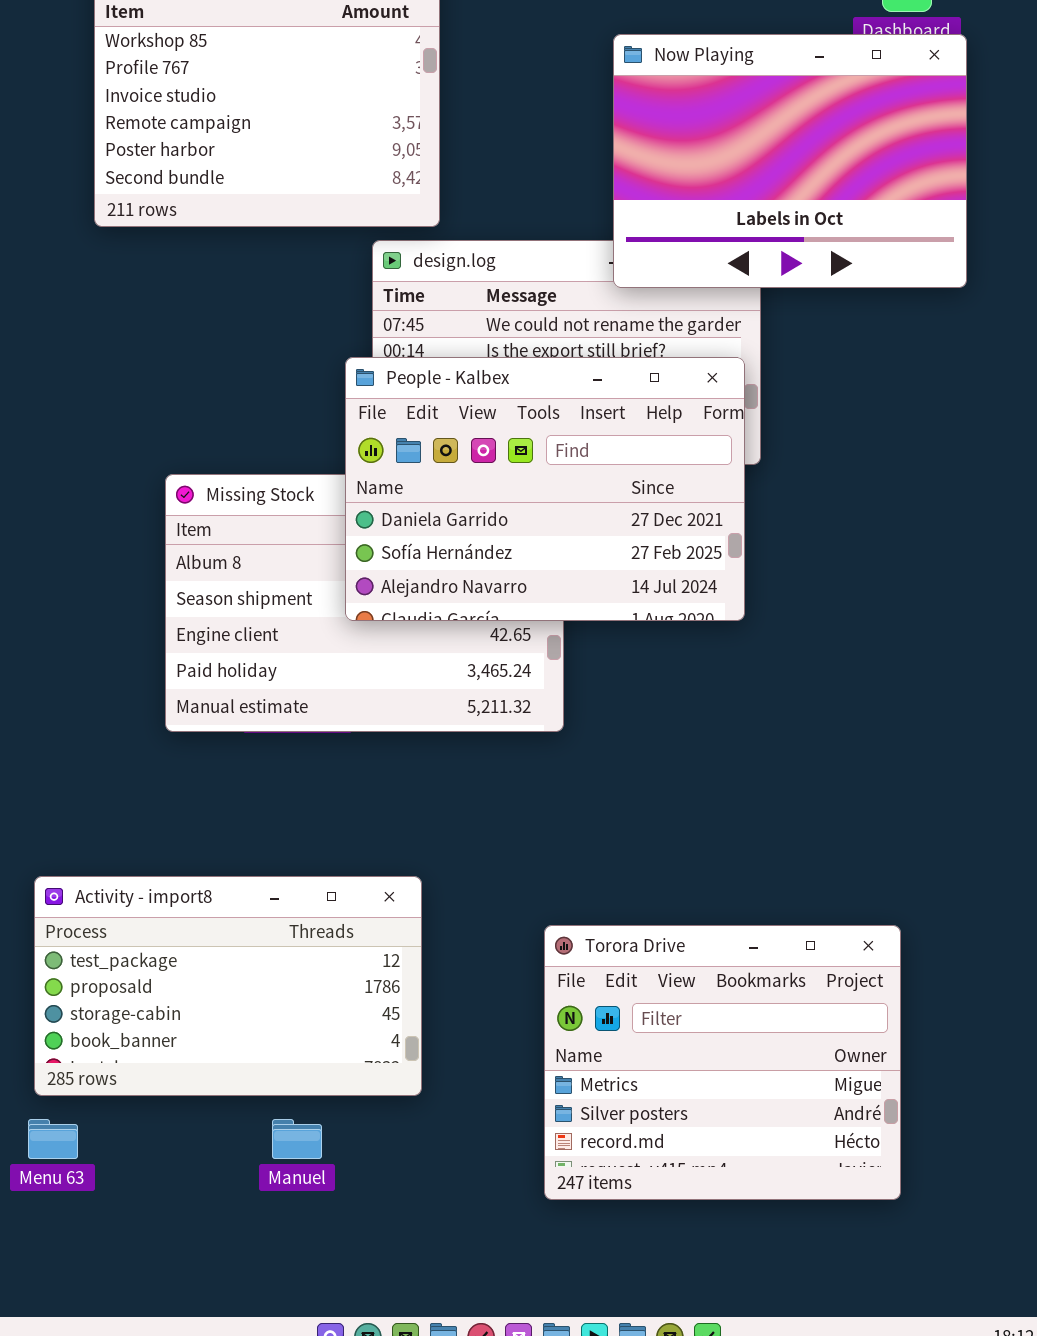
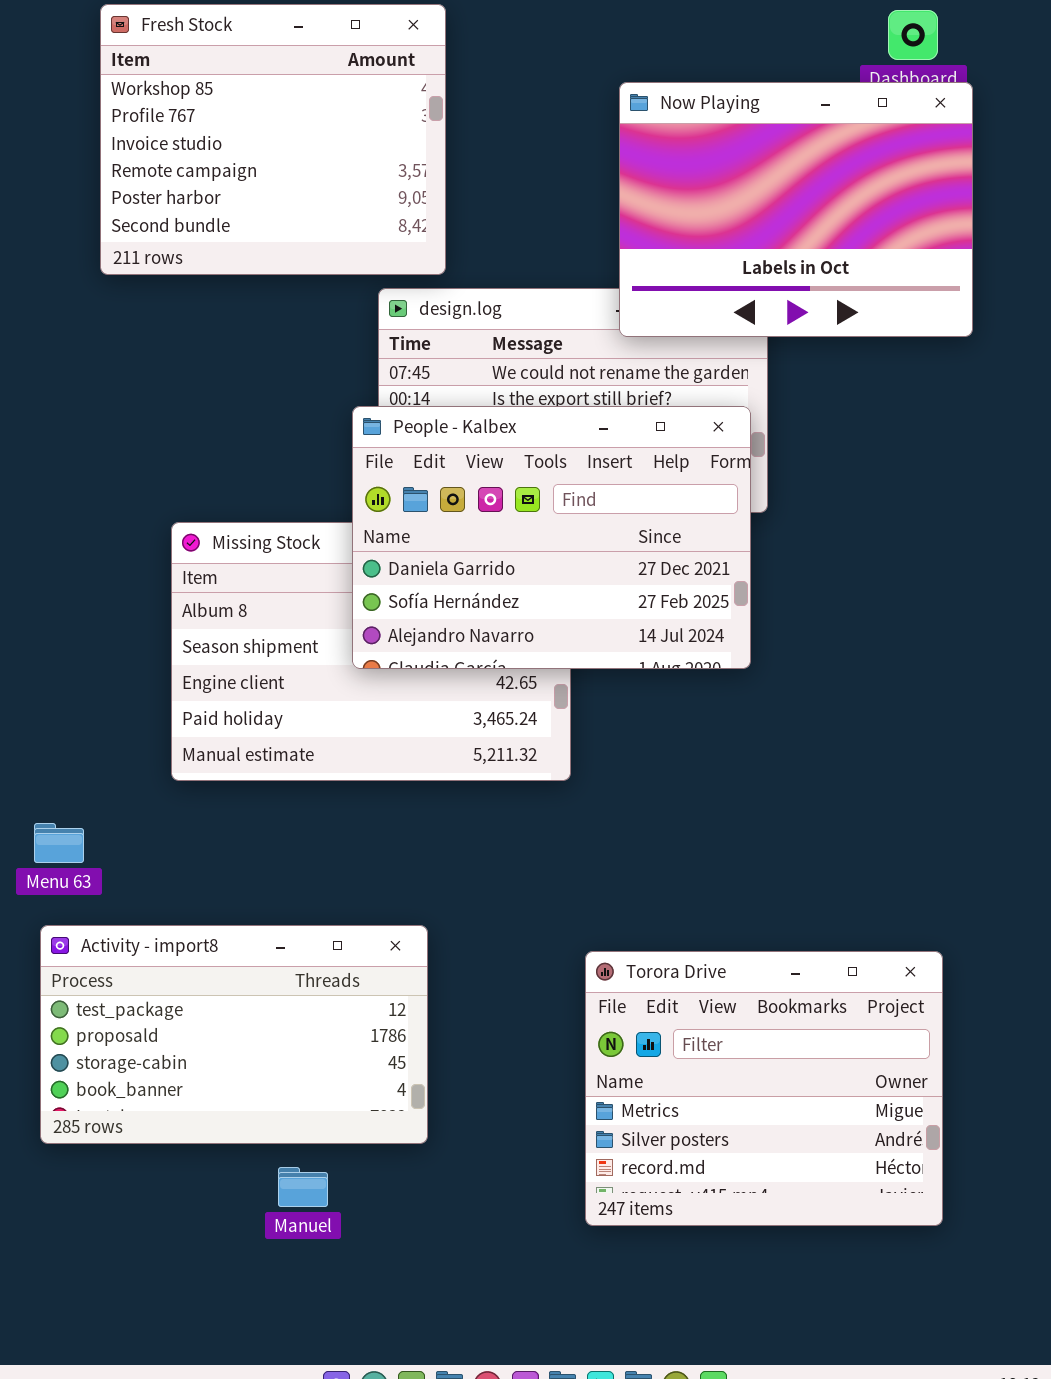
Torora Drive: [544,925,901,1200] -> [585,951,943,1226], moved
Menu 63: [28,1119,78,1159] -> [34,823,84,863], moved

